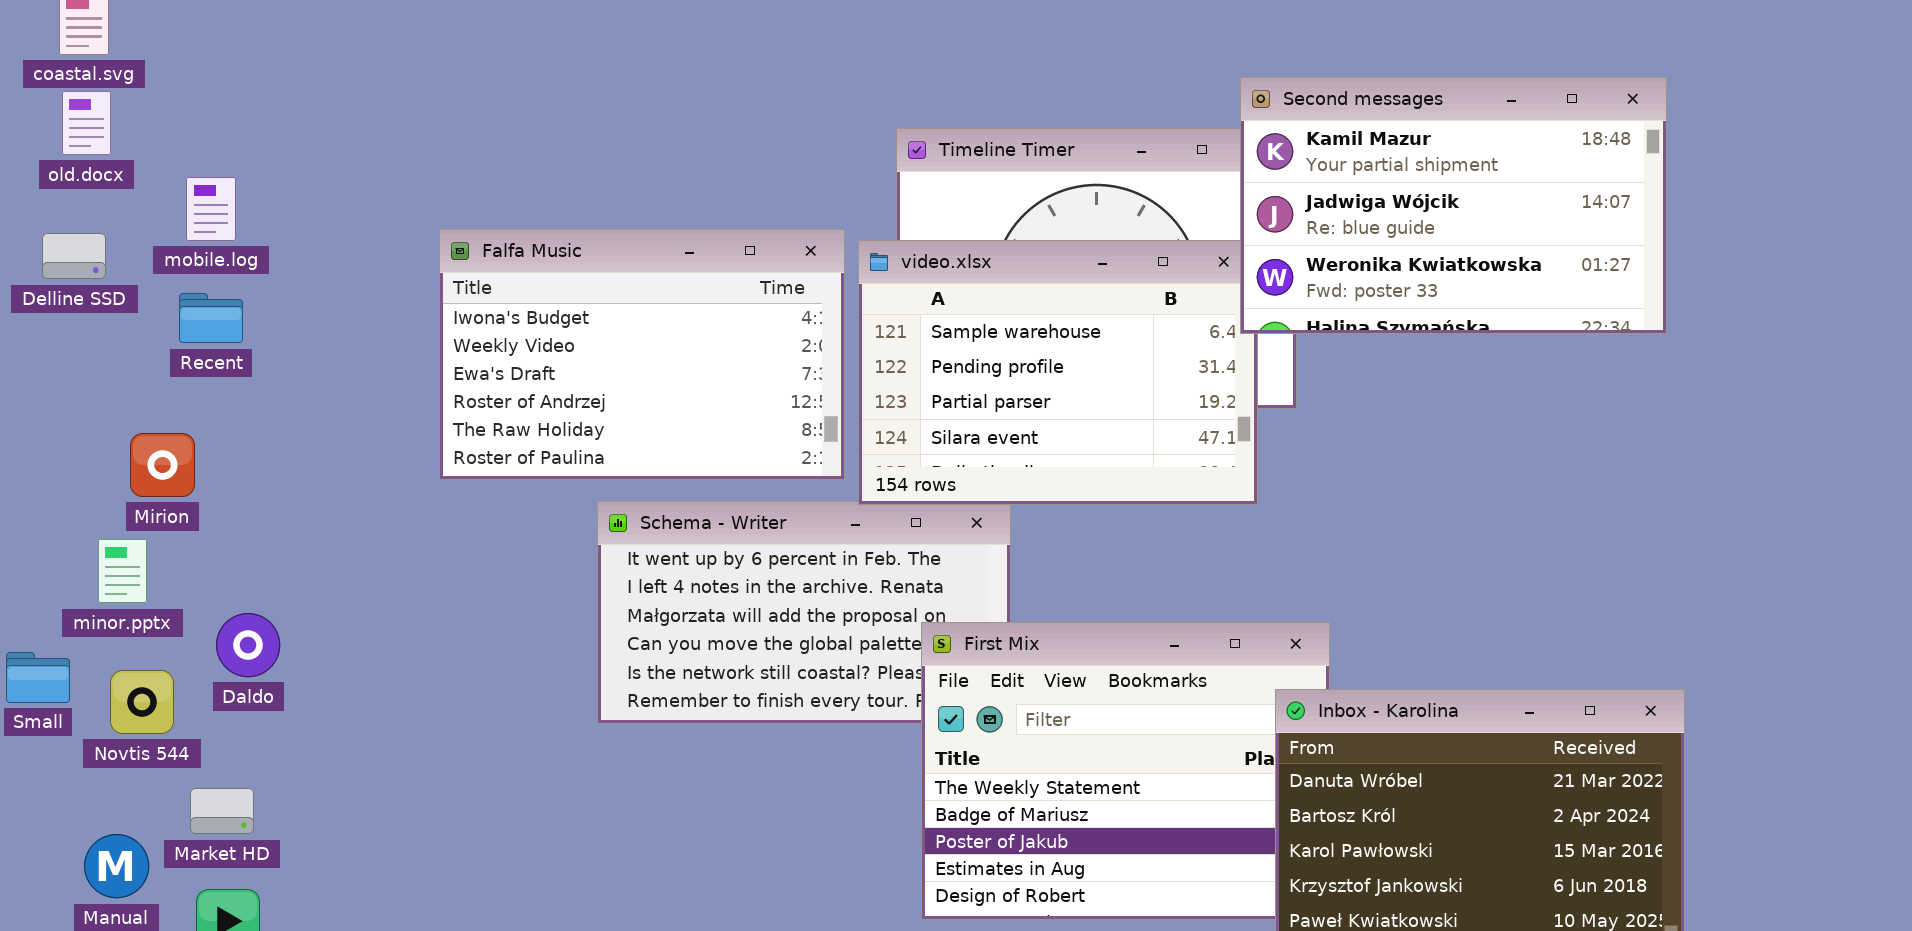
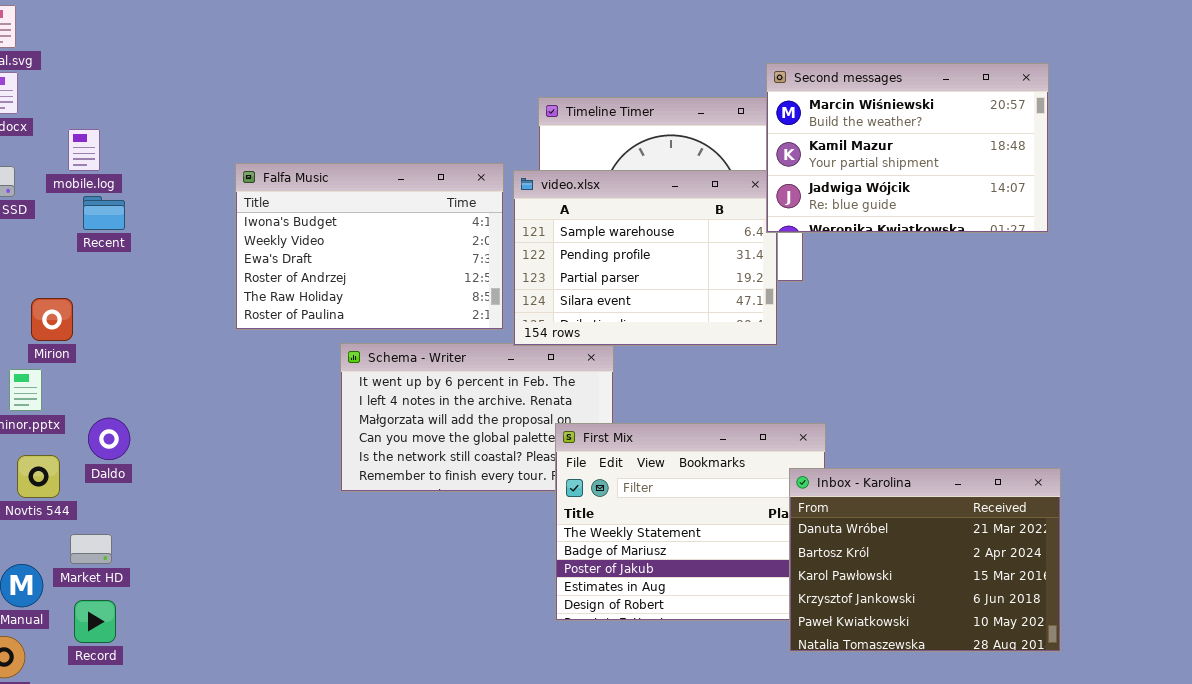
Second messages: [1240,77,1667,334] -> [766,63,1049,233], scrolled up 1 row
Recent: [179,293,243,343] -> [83,196,125,230], moved

